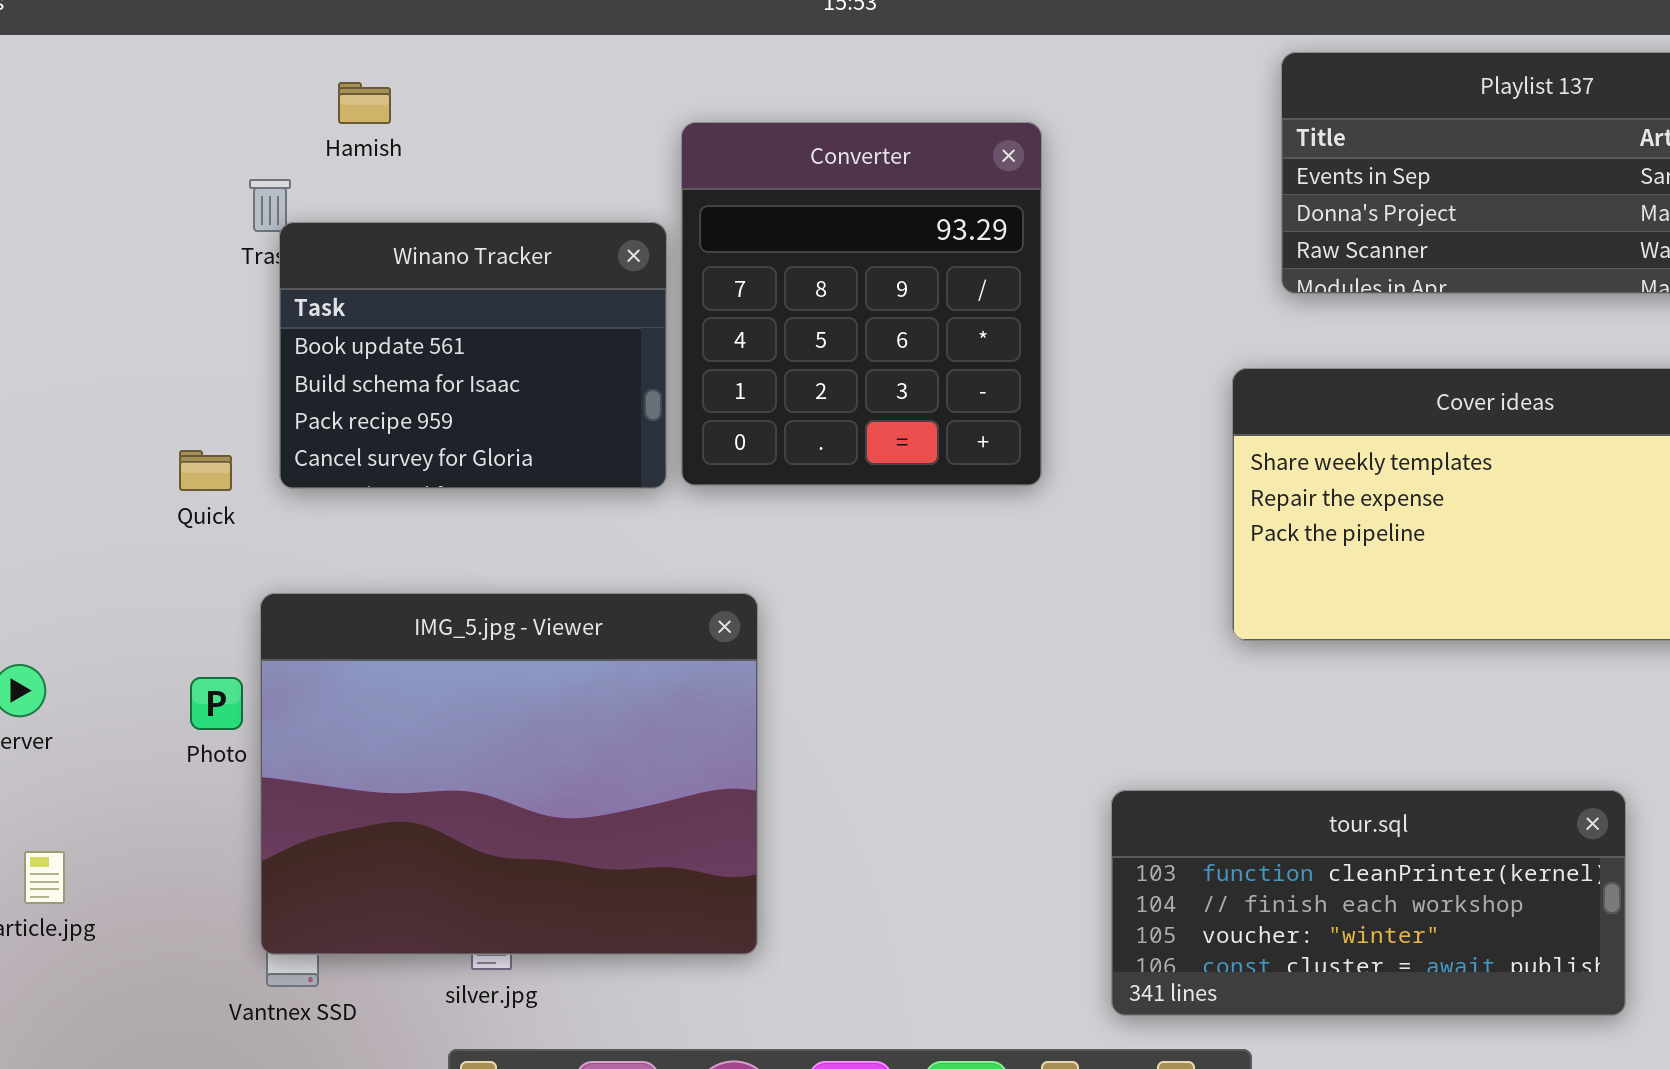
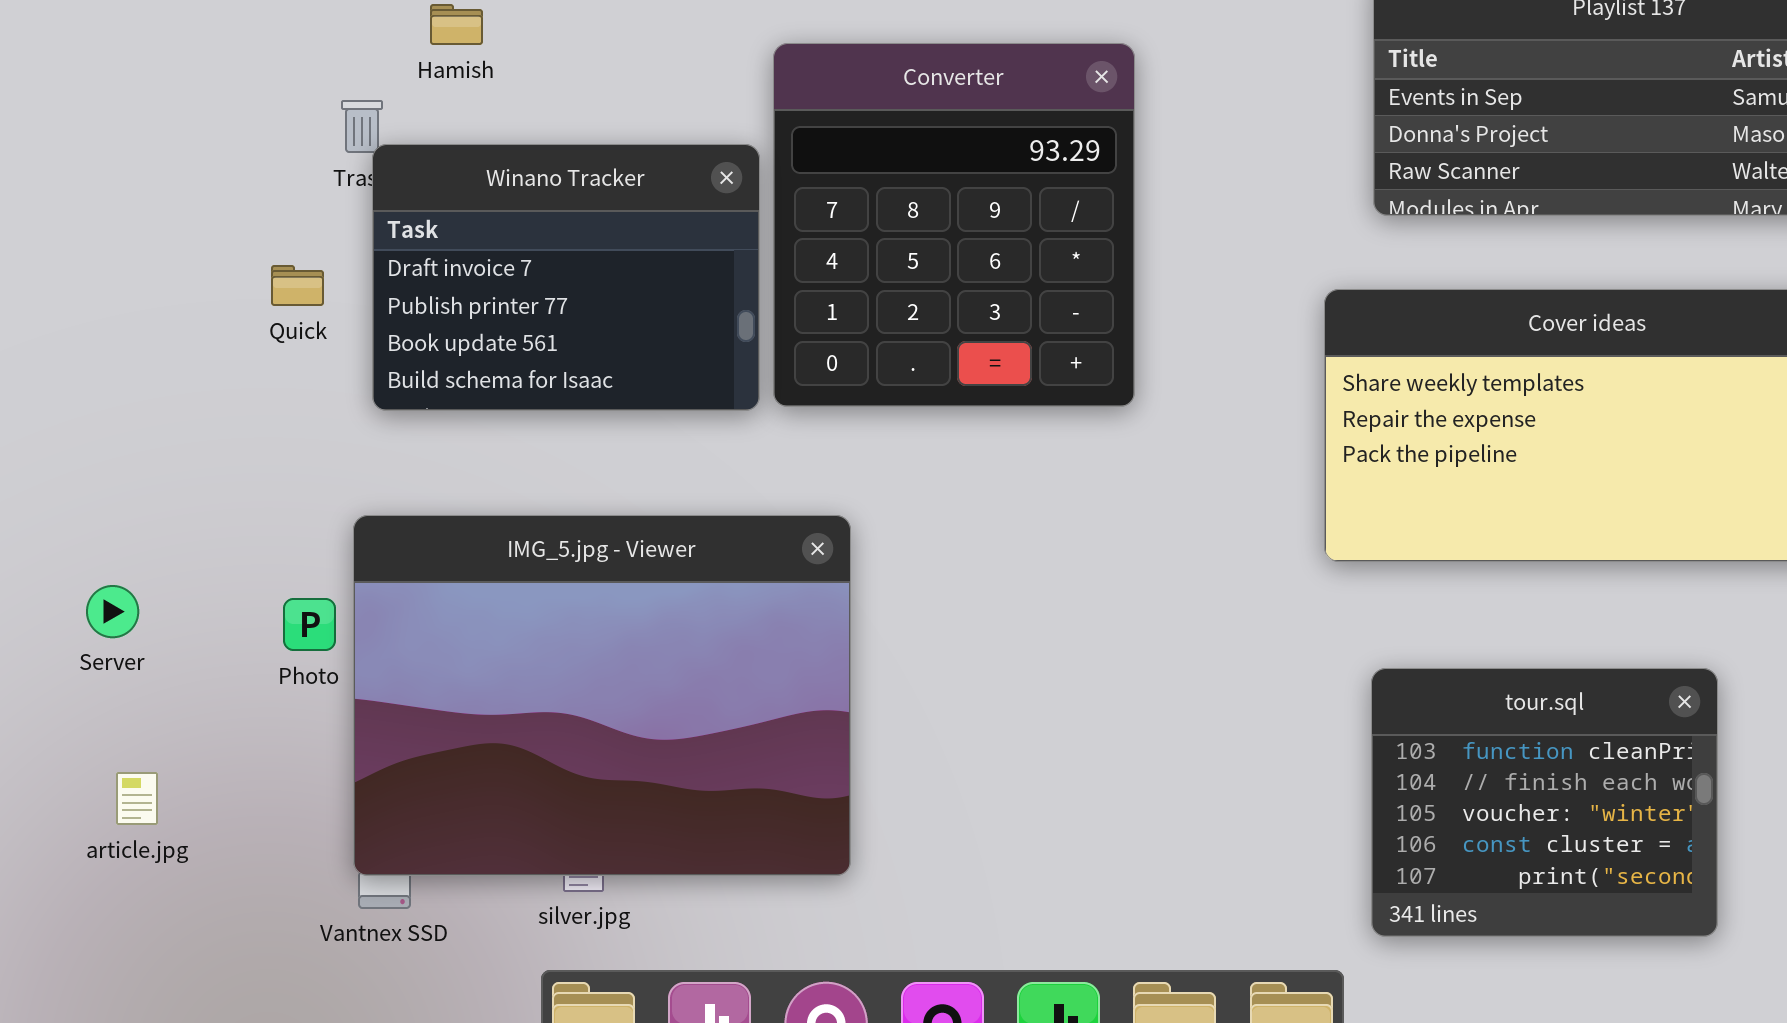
Winano Tracker: [279,222,667,489] -> [372,144,760,411], scrolled up 2 rows
Quick: [179,450,232,491] -> [271,265,324,306], moved
tour.sql: [1111,790,1626,1016] -> [1371,668,1718,937], resized

